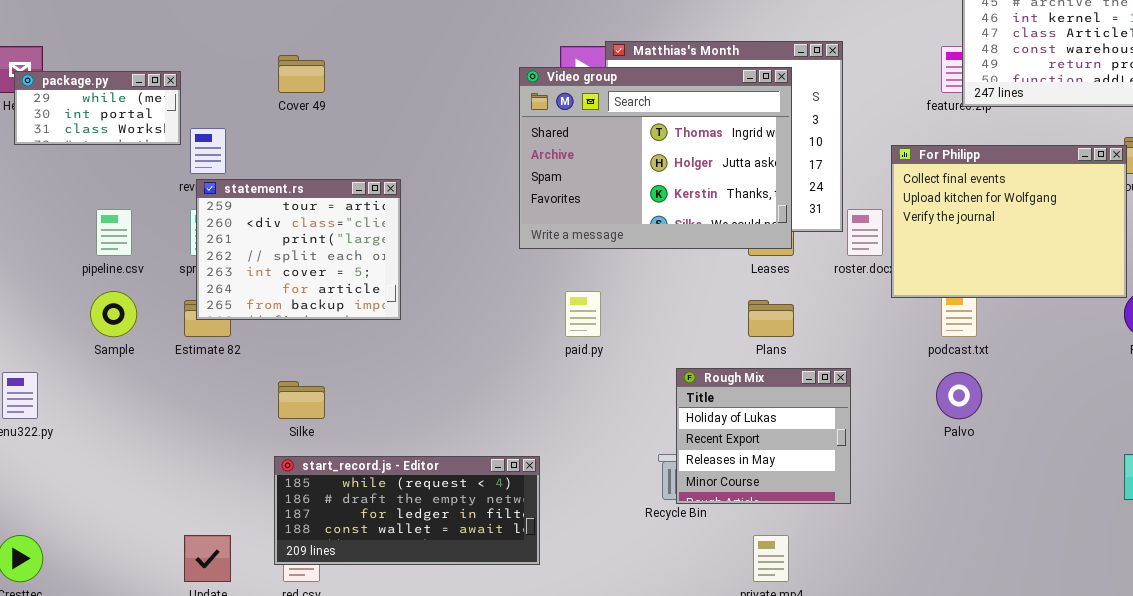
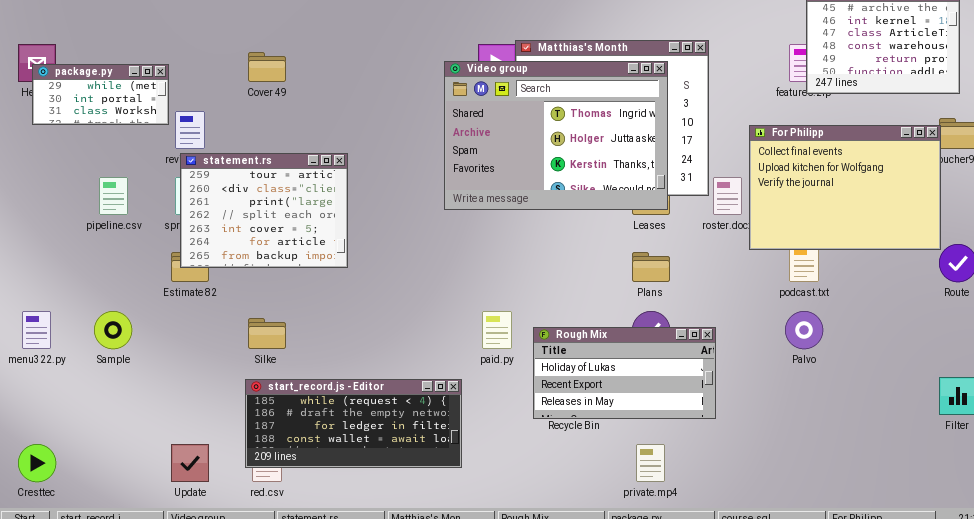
Sample: [90,291,137,337] -> [94,311,132,349], moved
paid.py: [565,291,601,337] -> [482,311,512,349], moved
Rough Mix: [676,368,851,504] -> [533,327,716,419], resized

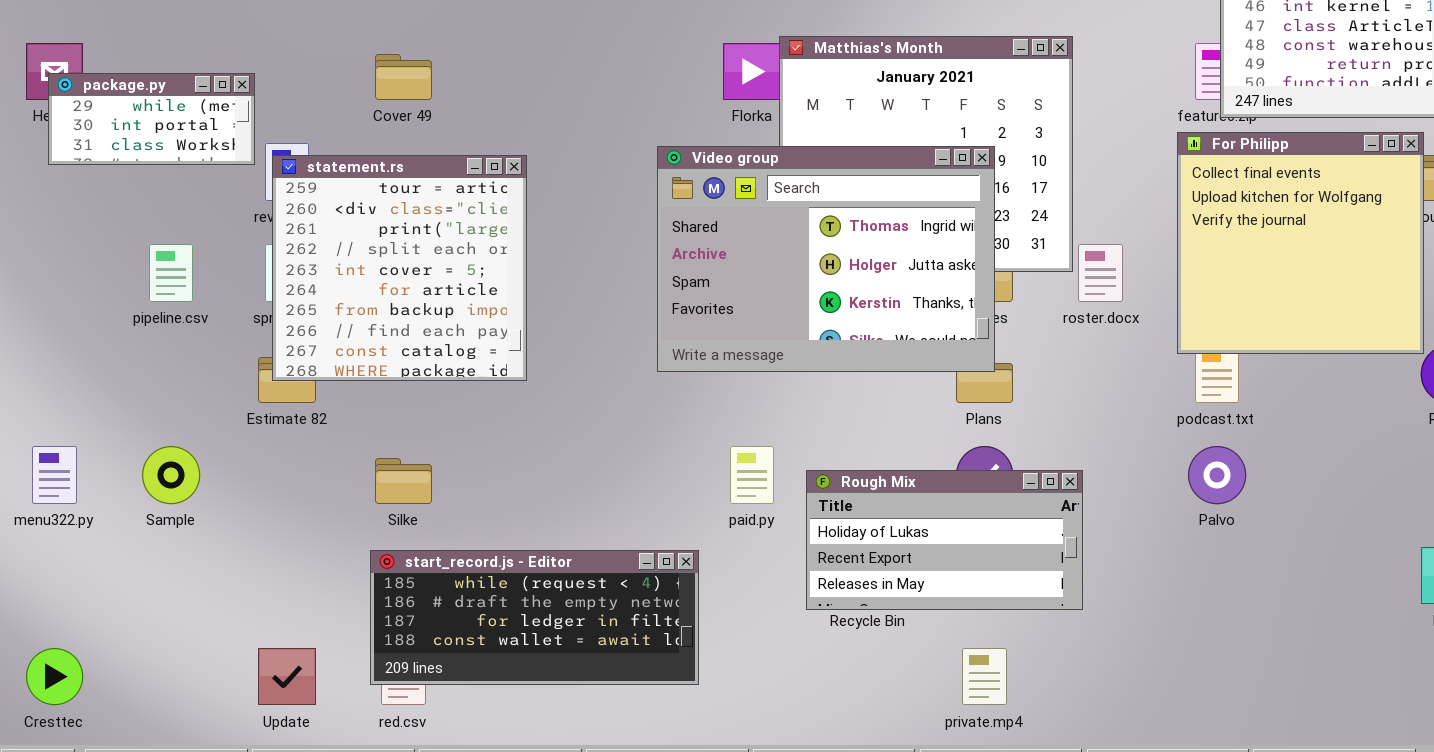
Video group: [444,61,668,210] -> [657,146,995,372], moved
For Philipp: [749,125,941,250] -> [1177,132,1424,354], resized
statement.rs: [180,153,348,268] -> [272,155,527,381], resized

